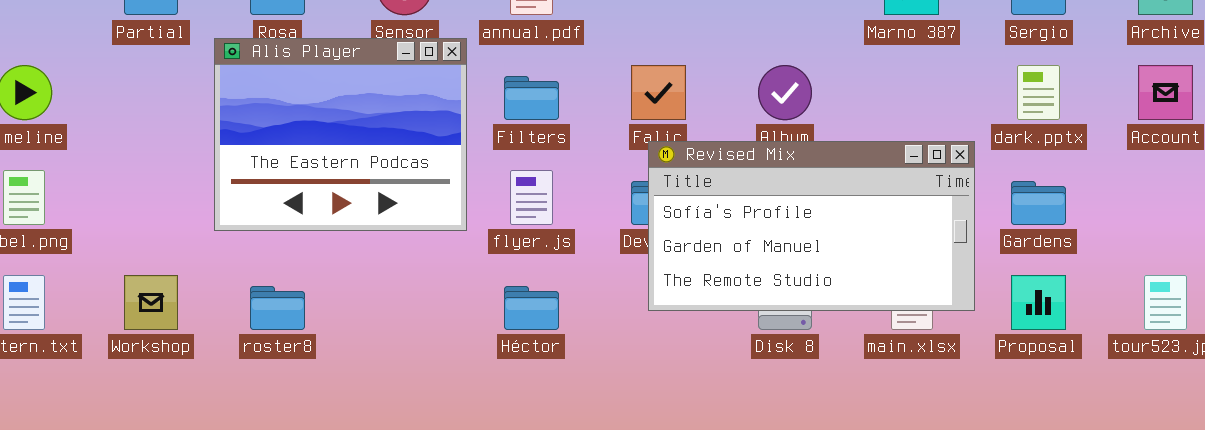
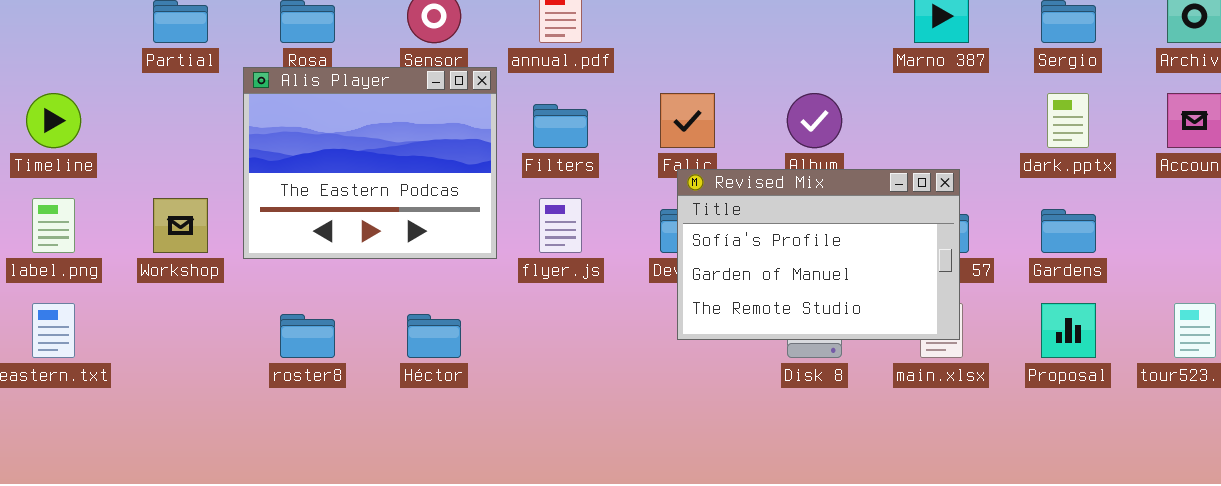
Revised Mix: [648,141,975,311] -> [677,169,960,340], resized
Workshop: [124,275,178,330] -> [153,198,208,253], moved
Héctor: [504,286,559,330] -> [407,314,461,358], moved

